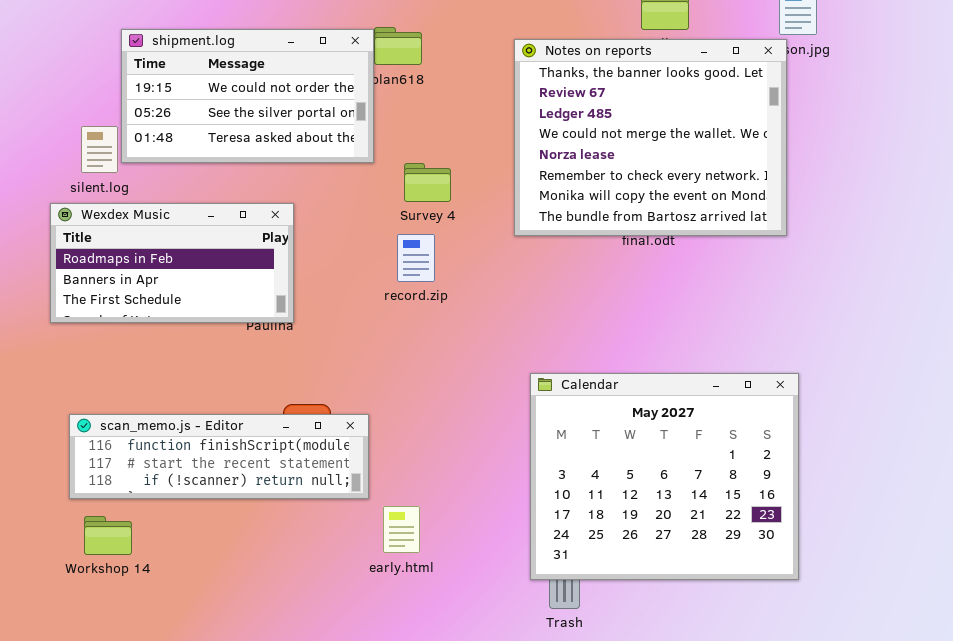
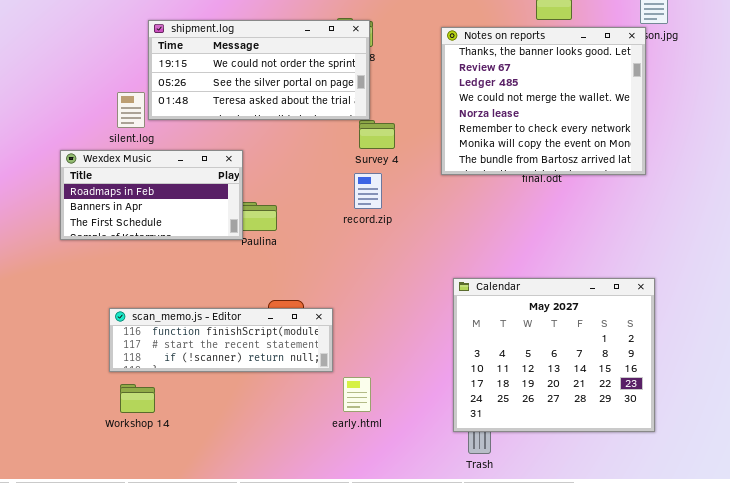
shipment.log: [121,29,374,163] -> [148,20,370,120], resized
Wexdex Music: [50,203,294,323] -> [60,150,243,240], moved

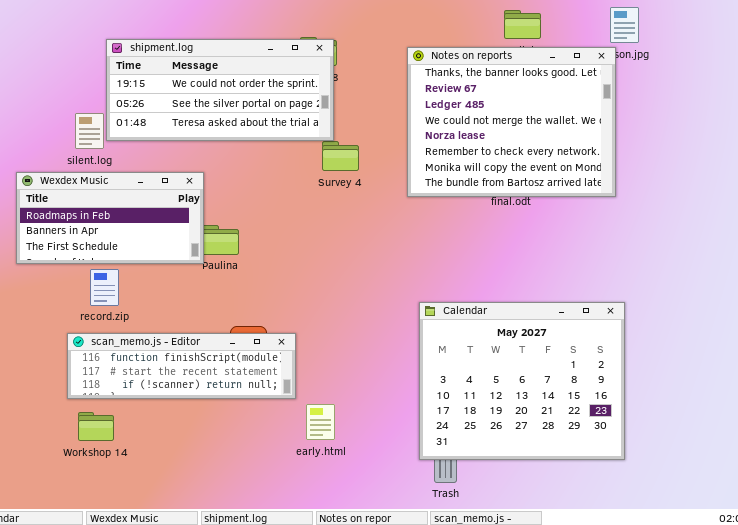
record.zip: [354,173,382,209] -> [90,269,119,306], moved

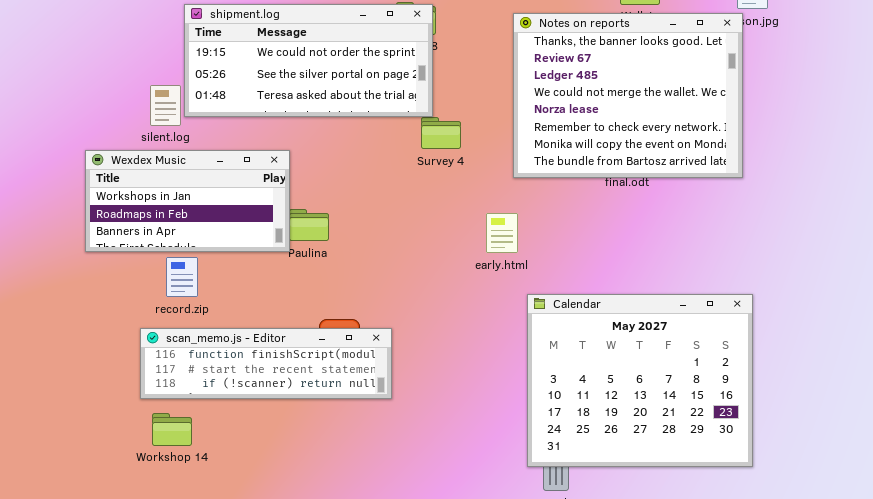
Wexdex Music: [16,172,204,264] -> [85,150,290,252], scrolled up 1 row
early.html: [306,404,335,440] -> [486,213,518,253], moved

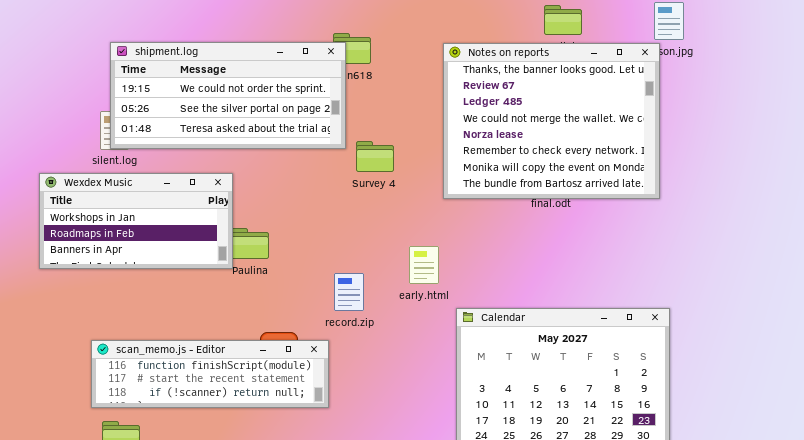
shipment.log: [184,4,433,117] -> [110,42,346,149], moved
early.html: [486,213,518,253] -> [409,246,439,284], moved
record.zip: [166,257,198,297] -> [334,273,364,311], moved

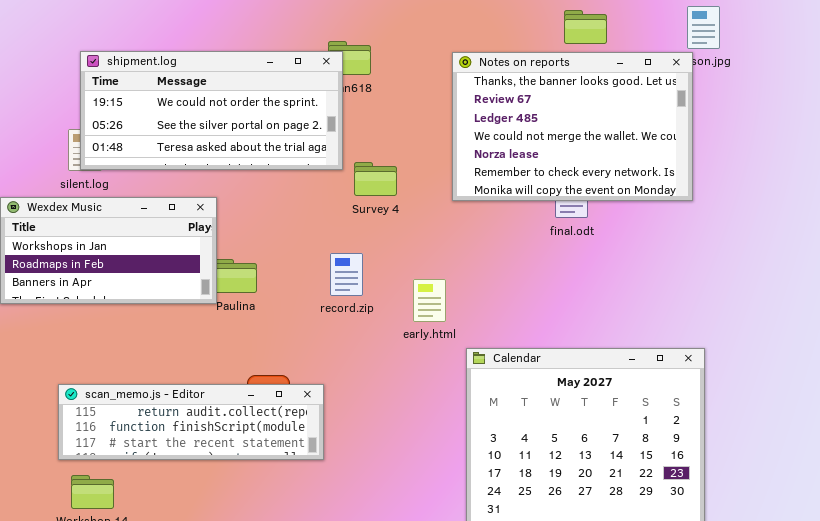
Notes on reports: [443,43,660,199] -> [452,52,693,201], resized
record.zip: [334,273,364,311] -> [330,253,363,296], moved
scan_memo.js - Editor: [91,340,329,408] -> [58,384,324,460], scrolled up 1 row

